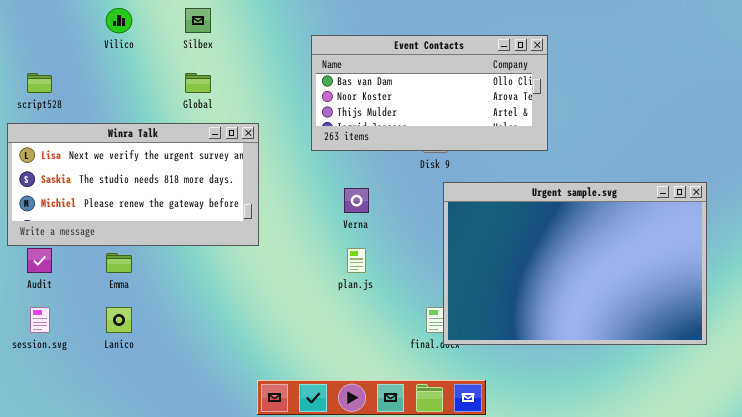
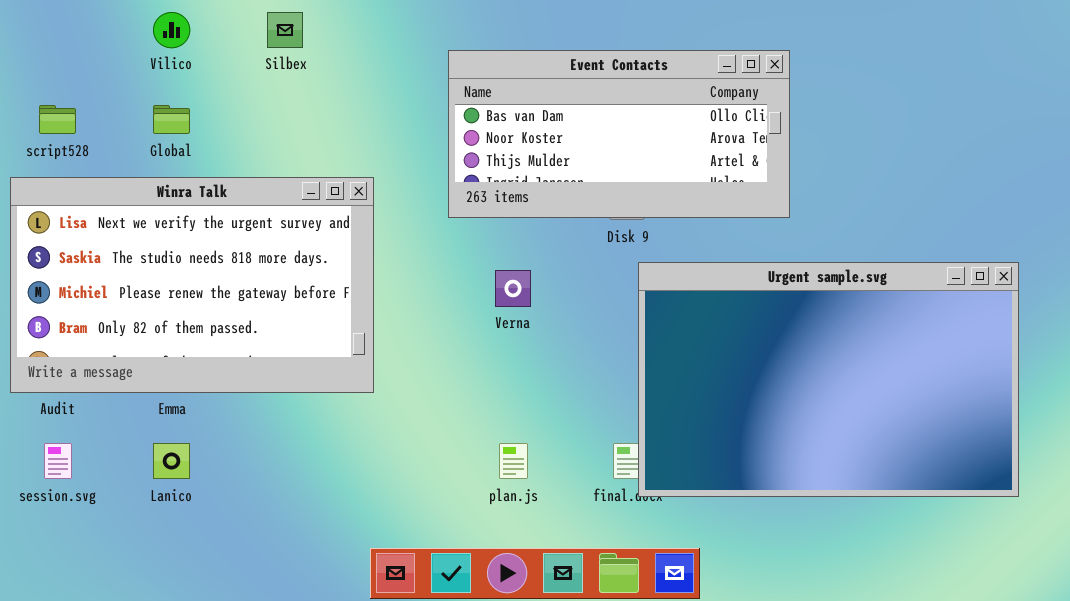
Global: [185,73,211,93] -> [153,105,190,134], moved
Winra Talk: [7,123,259,246] -> [10,177,374,393], resized
plan.js: [347,248,366,273] -> [499,443,528,479], moved

